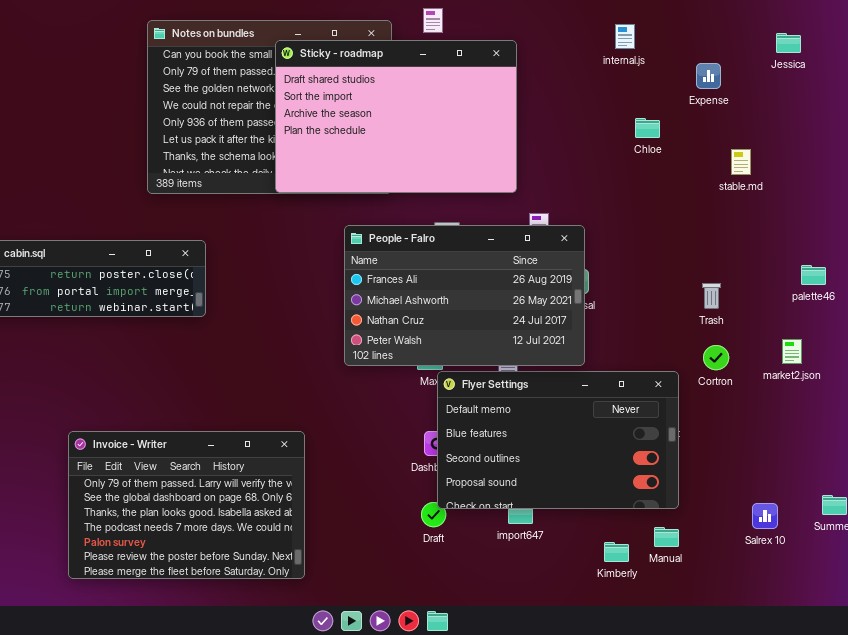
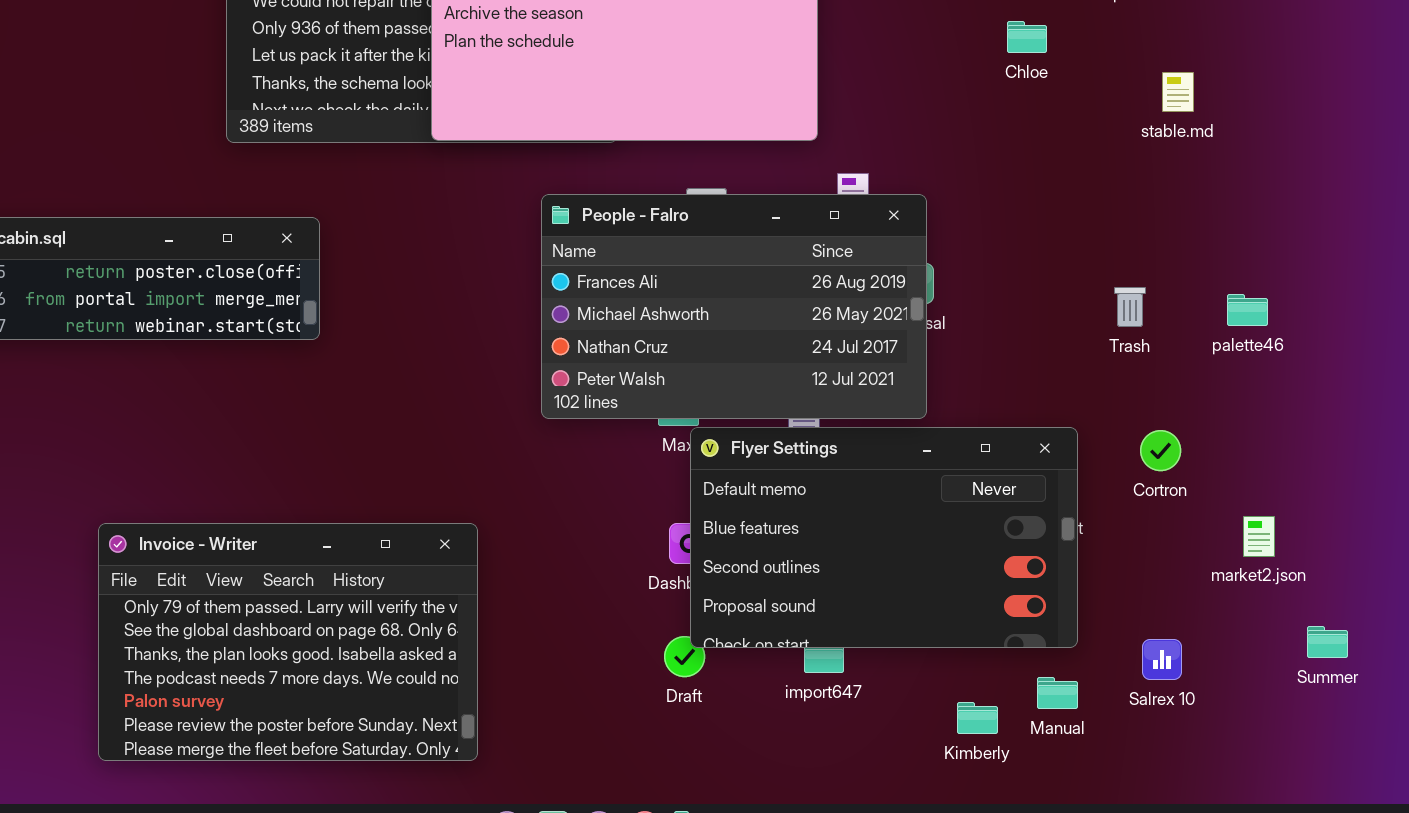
palette46: [801,265,826,285] -> [1227,294,1268,326], moved
market2.json: [782,339,802,364] -> [1243,516,1275,557], moved
Cortron: [703,345,729,370] -> [1140,430,1181,471], moved
Salrex 10: [752,503,778,529] -> [1142,639,1182,680], moved

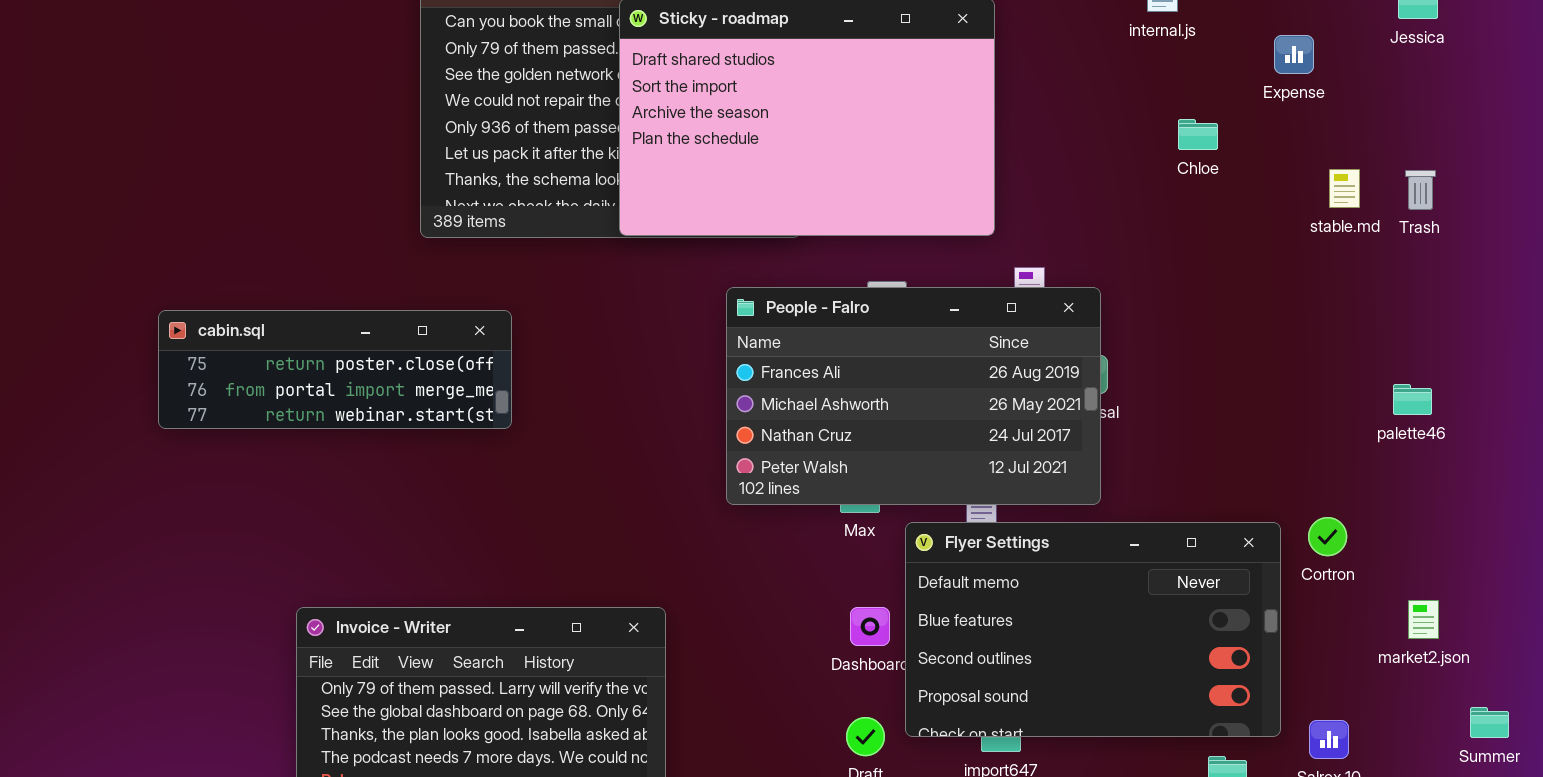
Trash: [1114,287,1146,327] -> [1405,170,1436,210], moved
Flyer Settings: [690,427,1078,648] -> [905,522,1281,737], moved

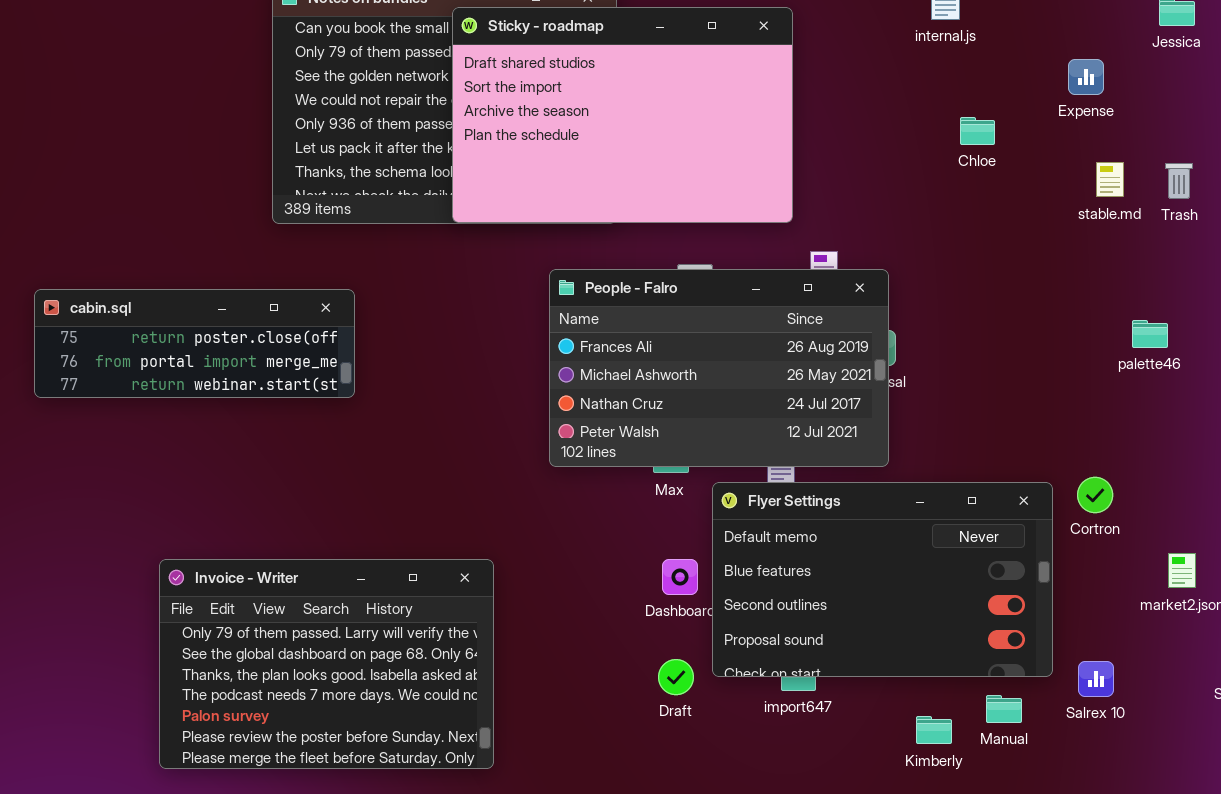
Expense: [1274,35,1314,74] -> [1068,59,1104,95], moved
palette46: [1393,384,1432,415] -> [1132,320,1168,348], moved

